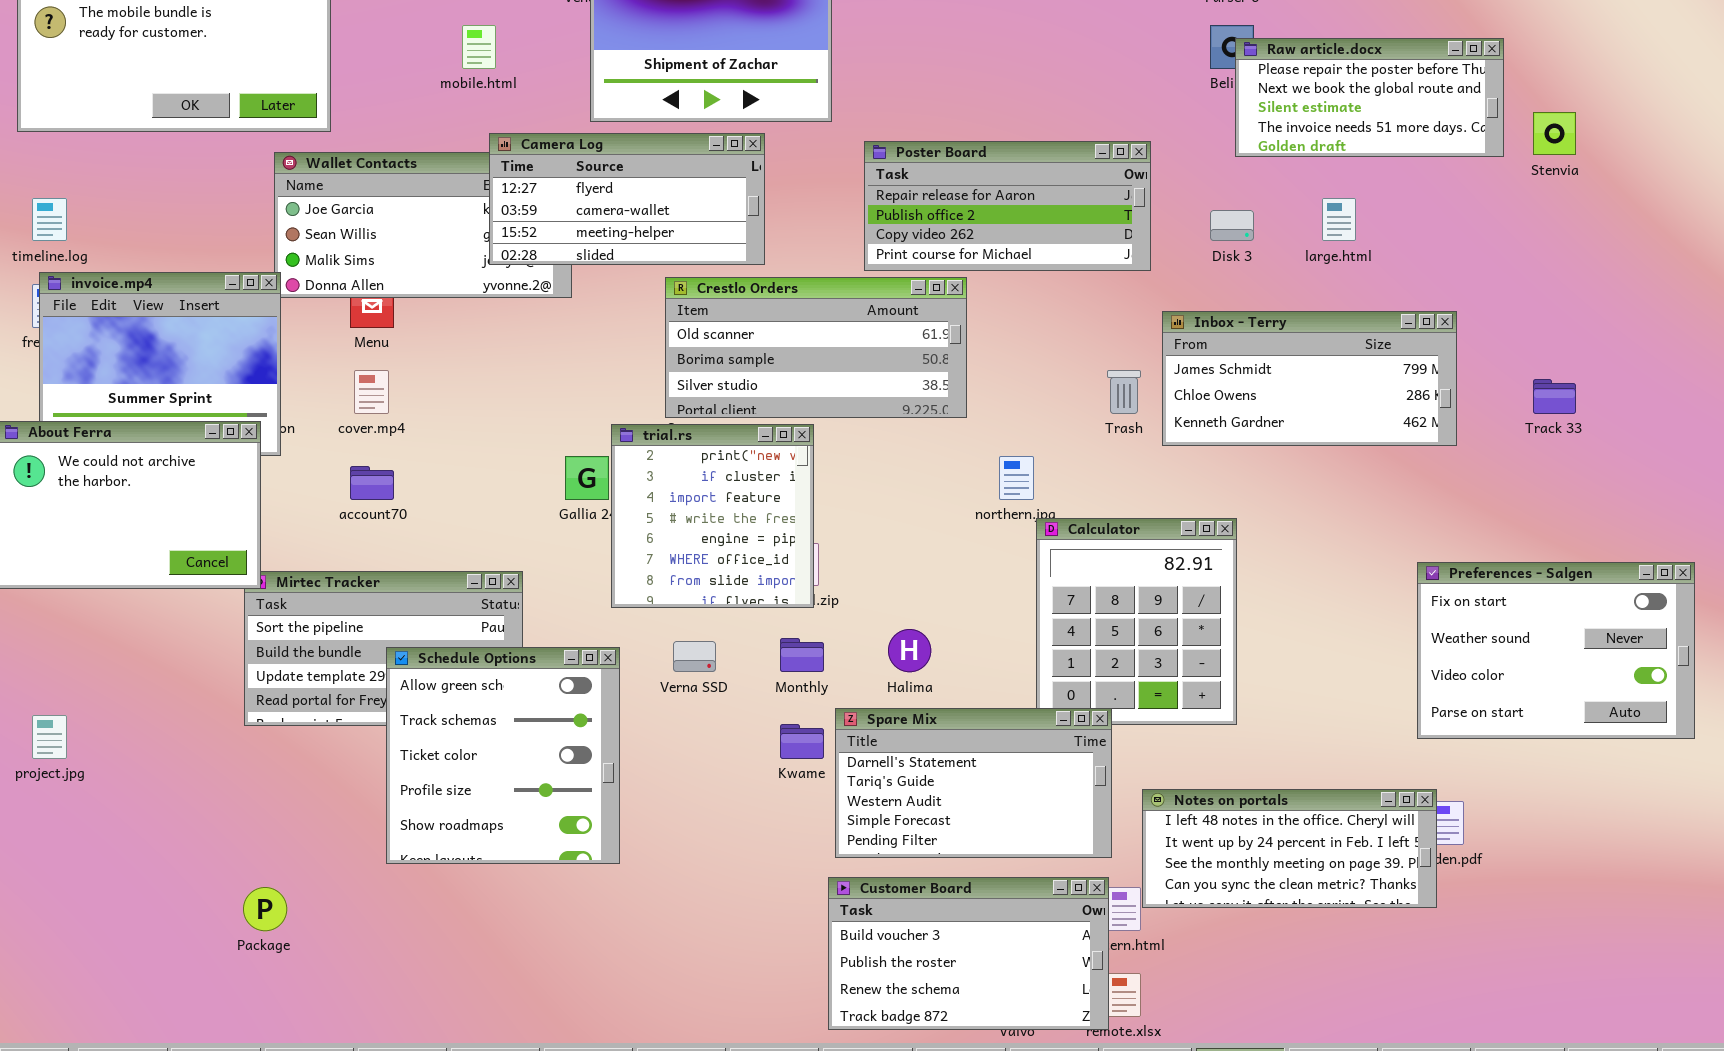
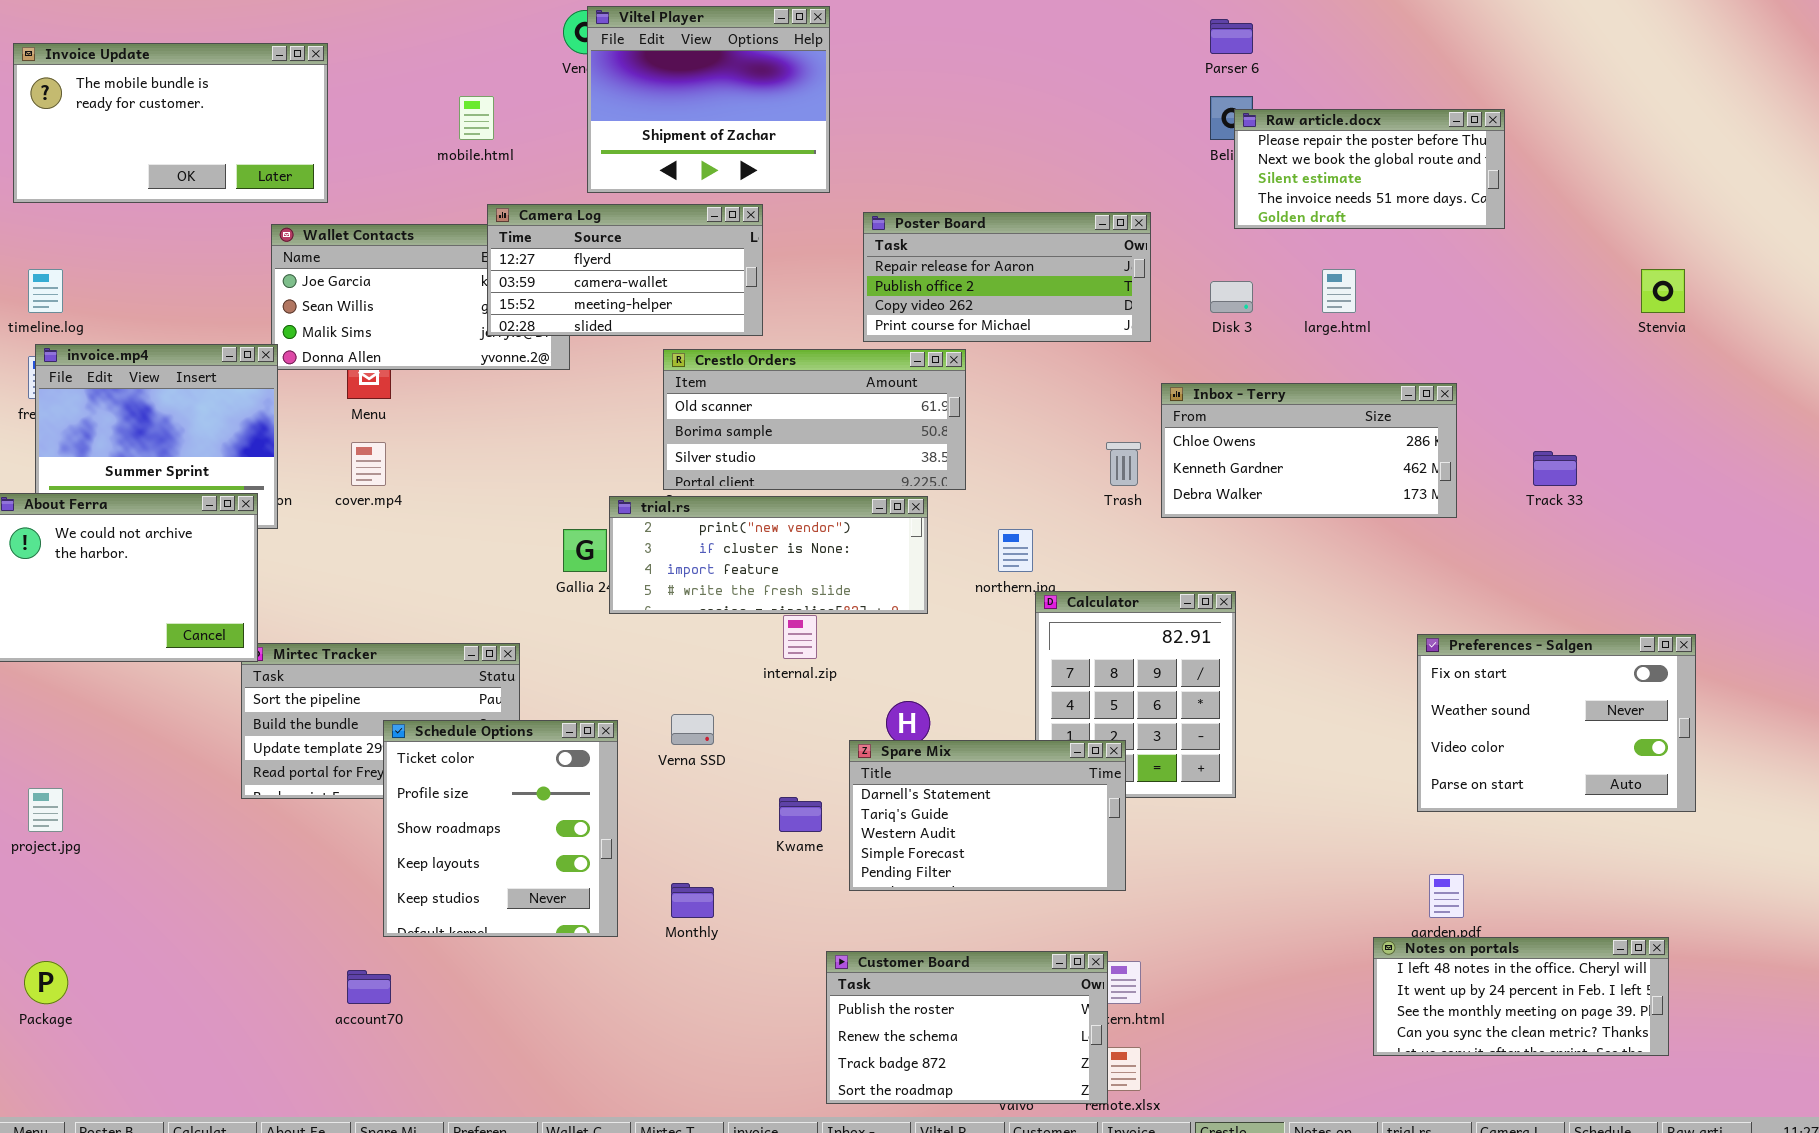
Stenvia: [1533,112,1576,155] -> [1641,269,1685,313], moved
Inbox - Terry: [1162,311,1457,446] -> [1161,383,1457,518], scrolled down 1 row
trial.rs: [611,424,814,608] -> [609,496,928,614], resized
account70: [350,466,394,500] -> [347,970,391,1004], moved
Monthly: [780,638,824,672] -> [671,883,714,918], moved
Schedule Options: [386,647,620,864] -> [383,720,618,937], scrolled down 2 rows
Spare Mix: [835,708,1112,858] -> [849,740,1126,891], moved
Notes on portals: [1142,789,1437,908] -> [1373,937,1669,1056], moved
Customer Board: [828,877,1109,1030] -> [826,951,1108,1104], scrolled down 1 row
Package: [243,887,287,931] -> [24,961,68,1004], moved

